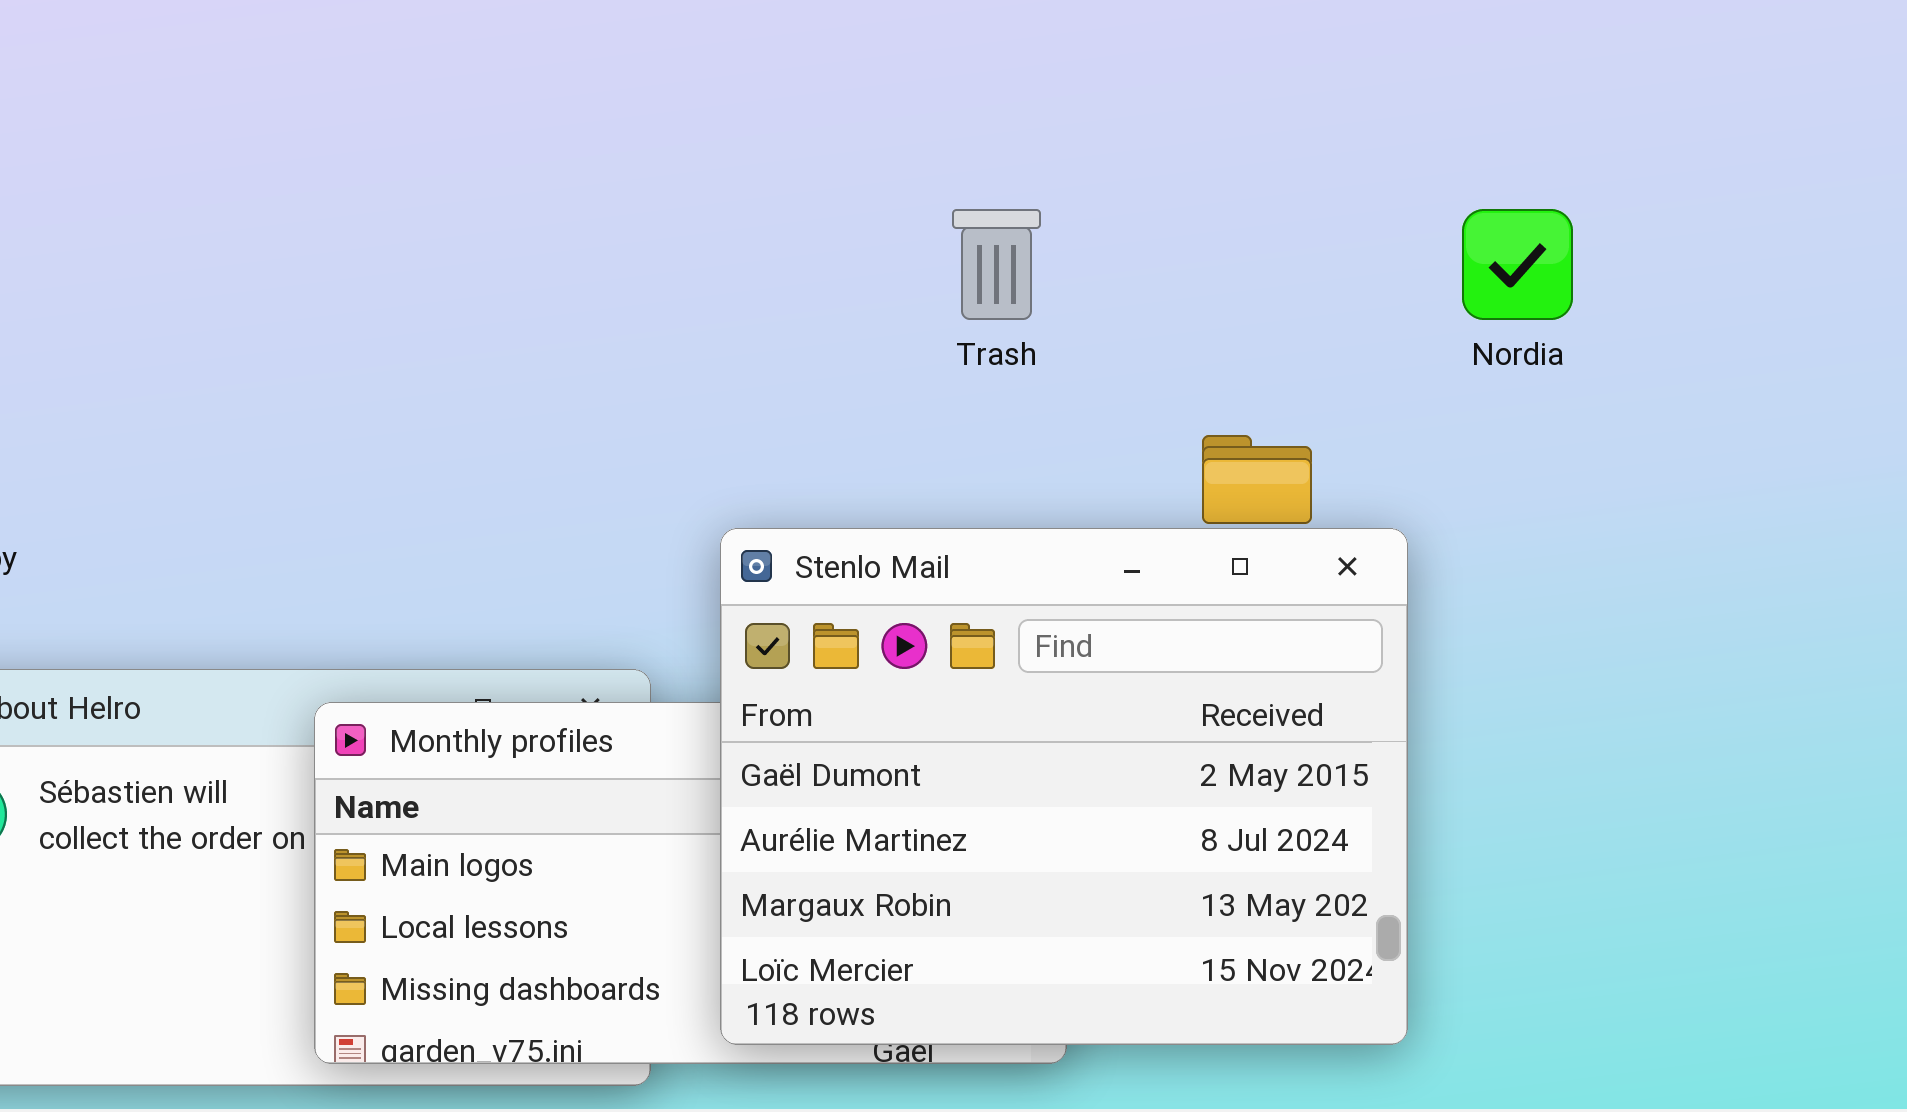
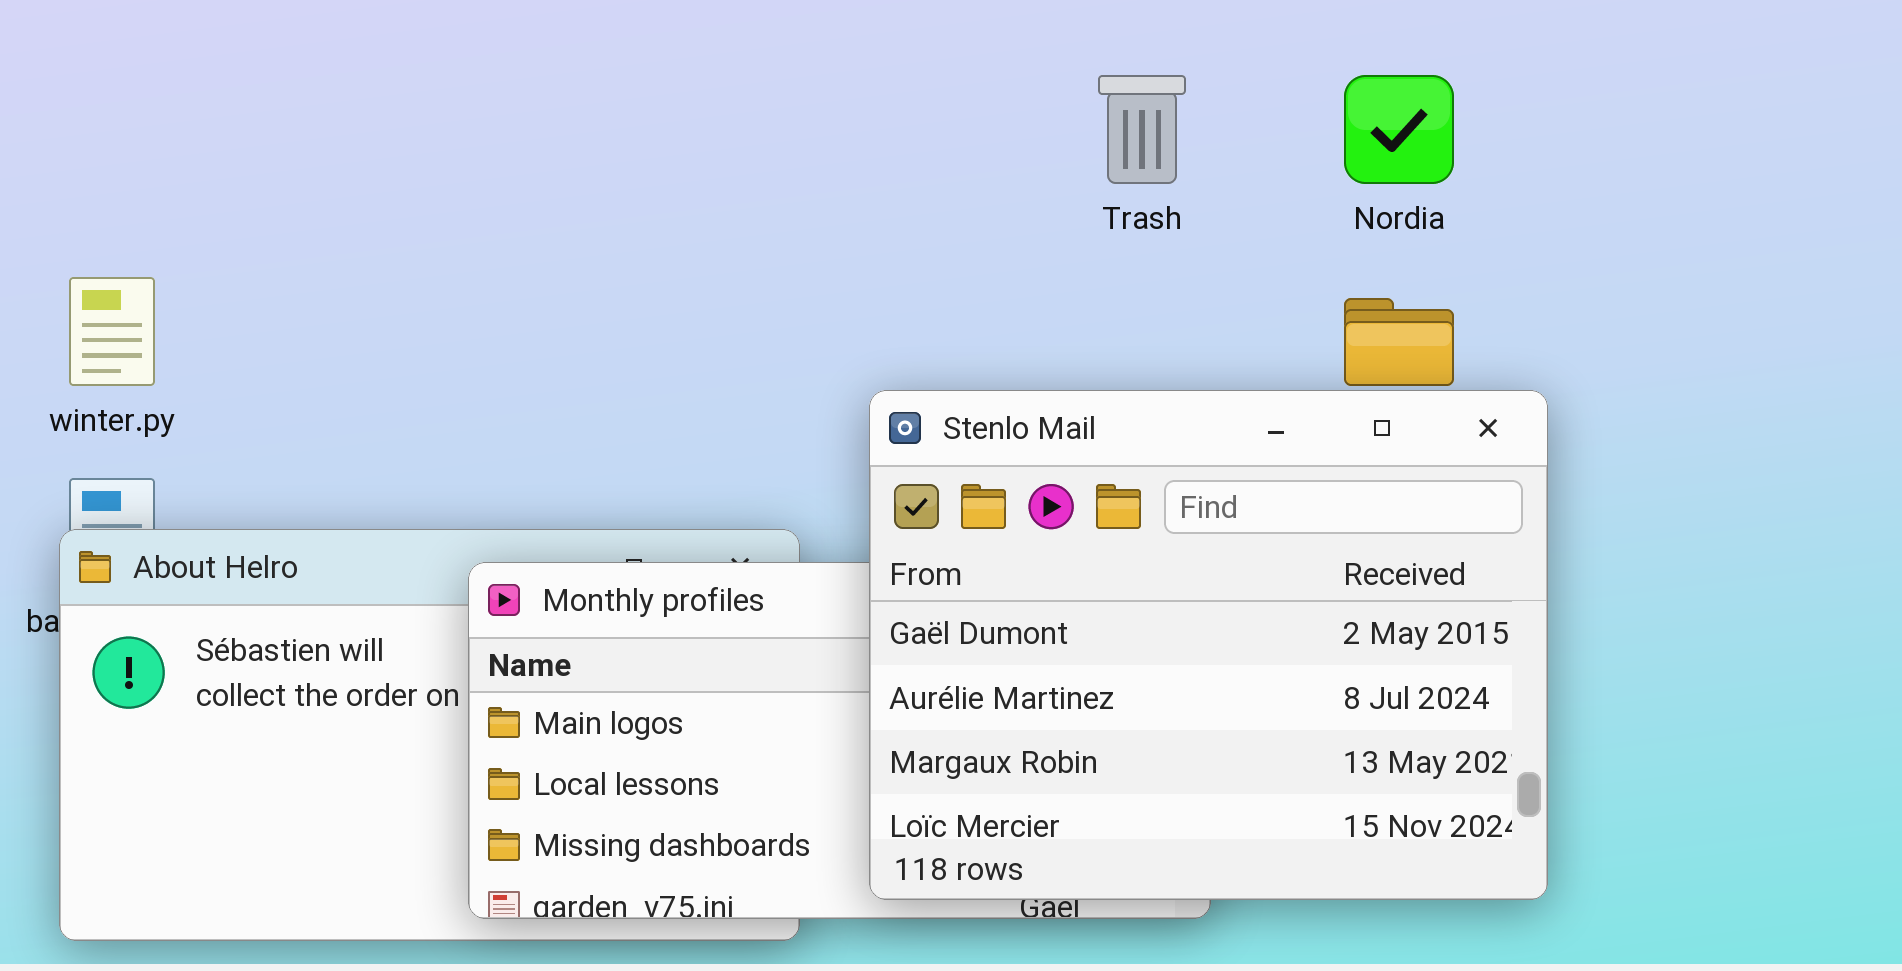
Nordia: [1462,209,1573,320] -> [1344,75,1454,184], moved

